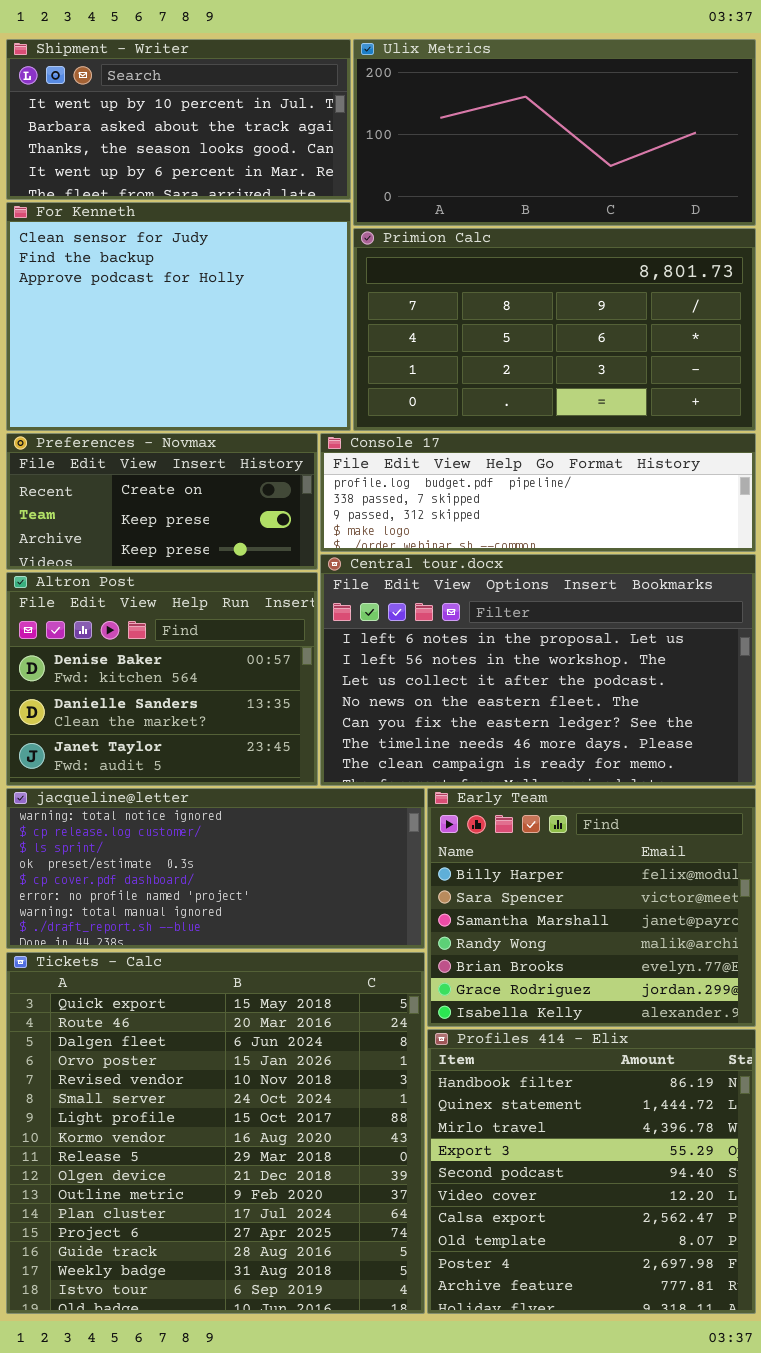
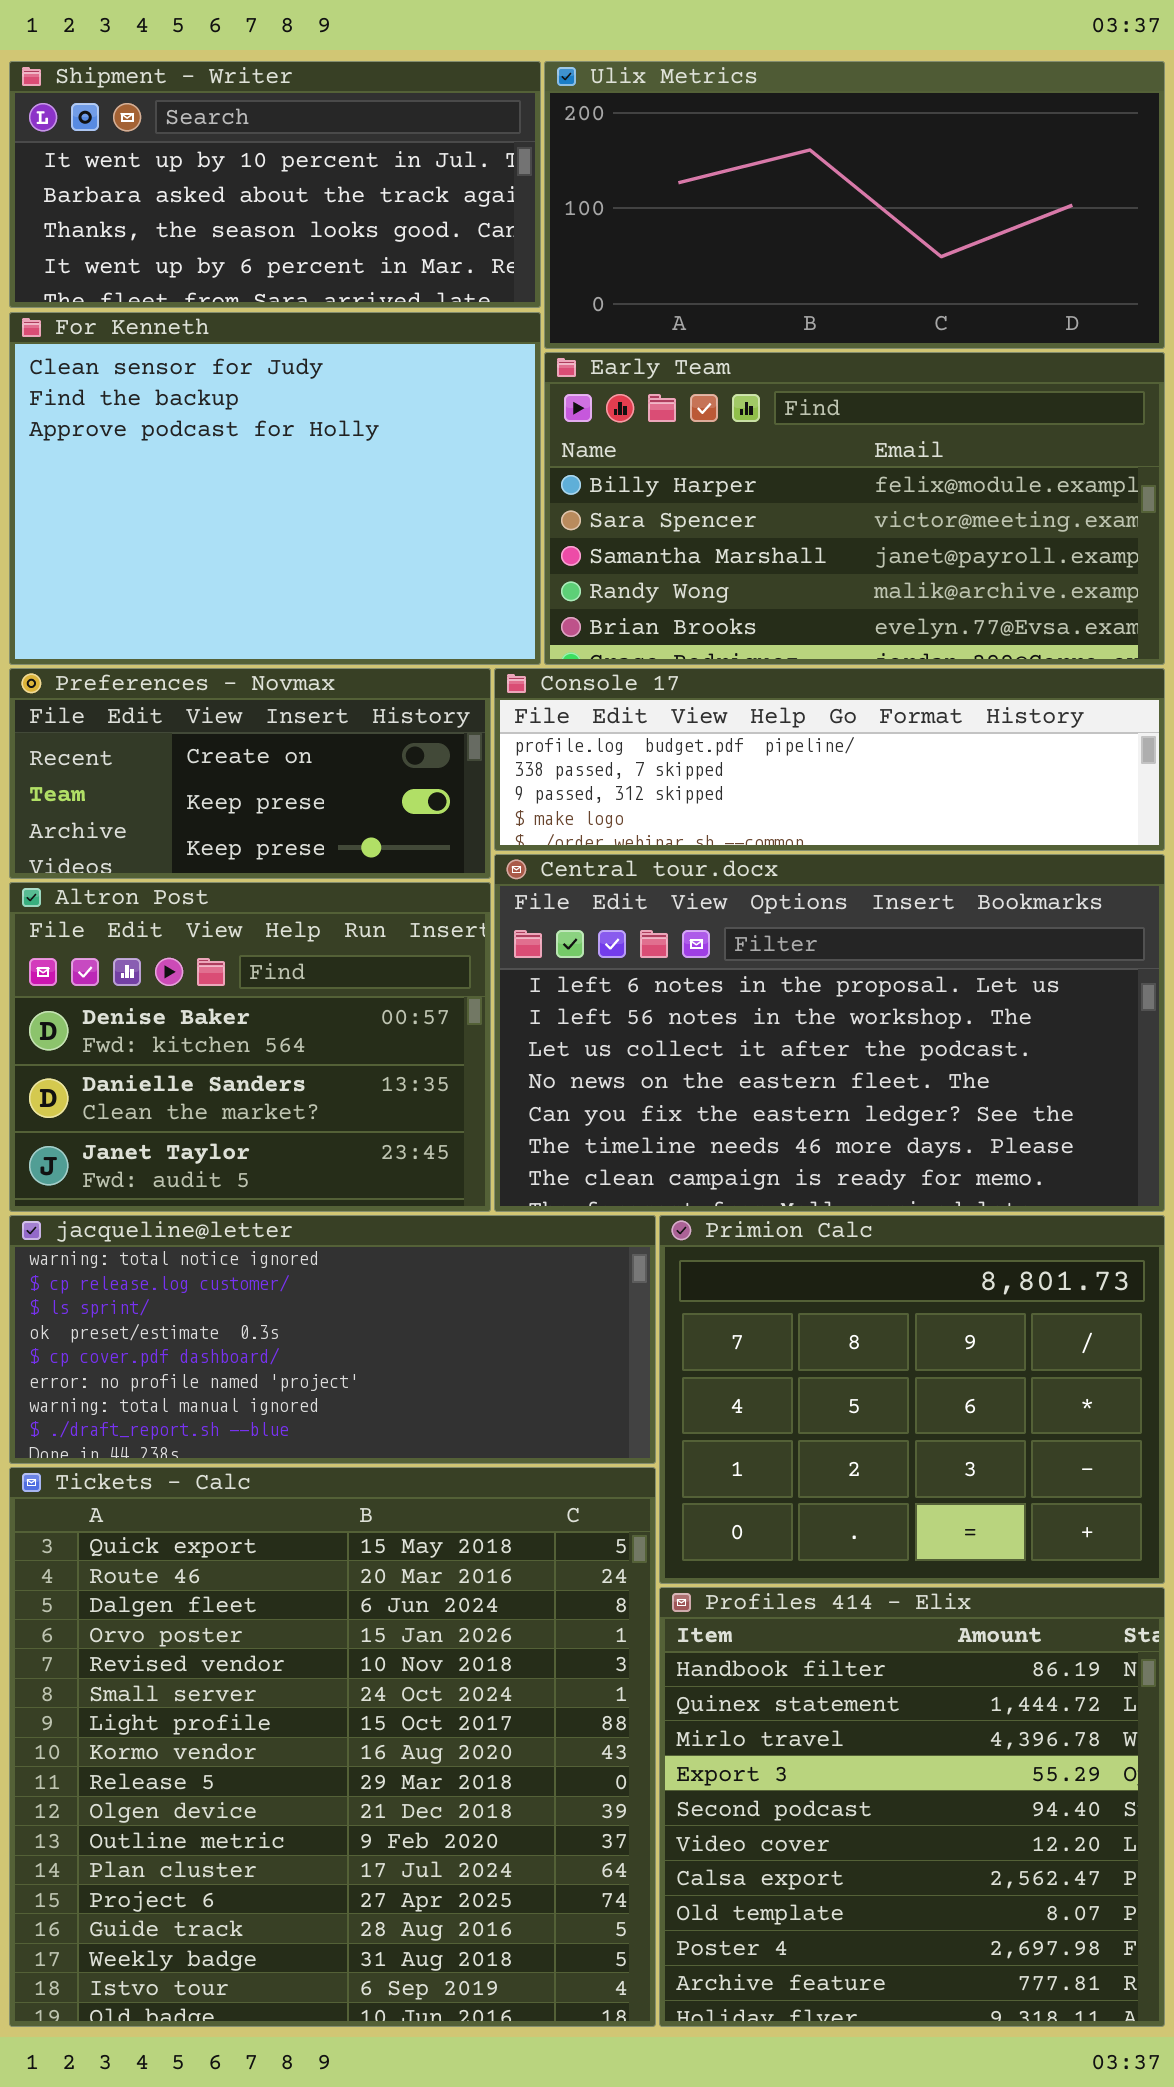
Primion Calc: [353,228,756,431] -> [659,1215,1165,1584], moved, resized
Early Team: [427,788,756,1027] -> [544,352,1165,665], moved, resized

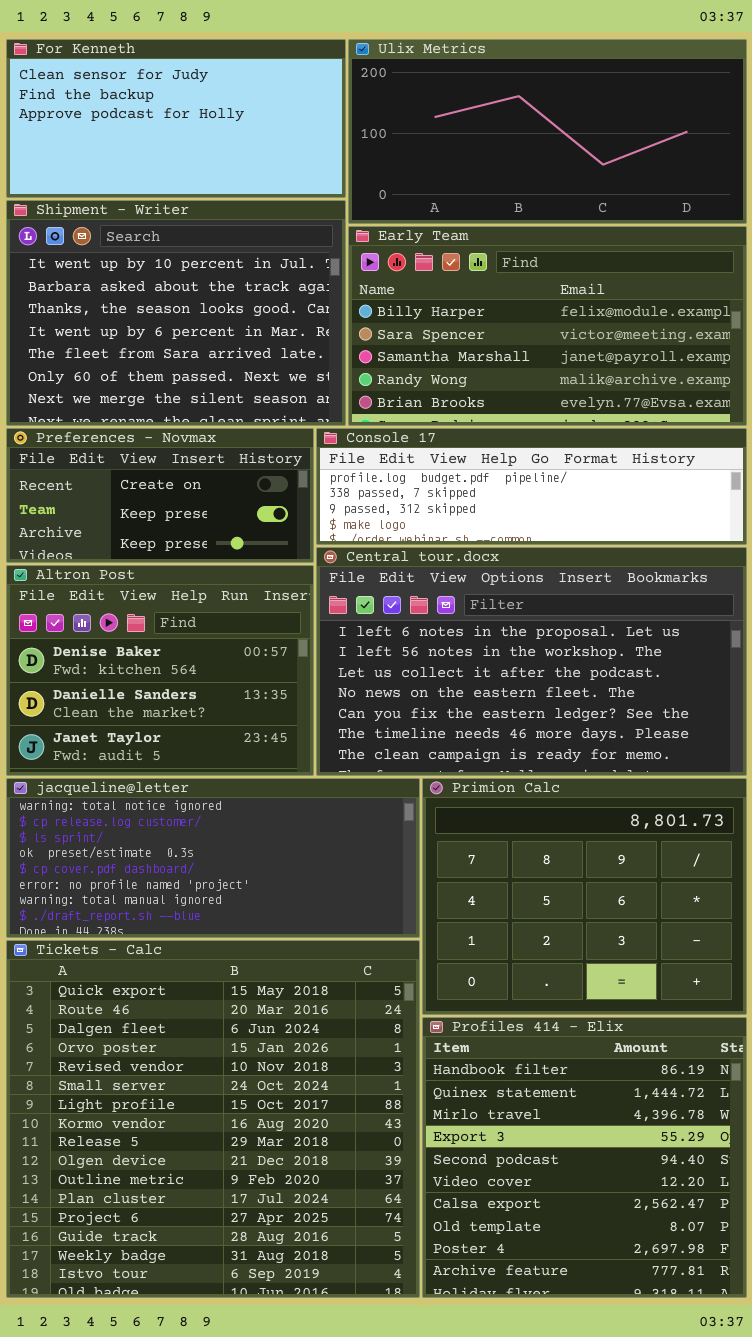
Shipment - Writer: [9,61,541,308] -> [6,200,346,426], moved, resized
For Kenneth: [9,312,541,665] -> [6,39,346,198], moved, resized

